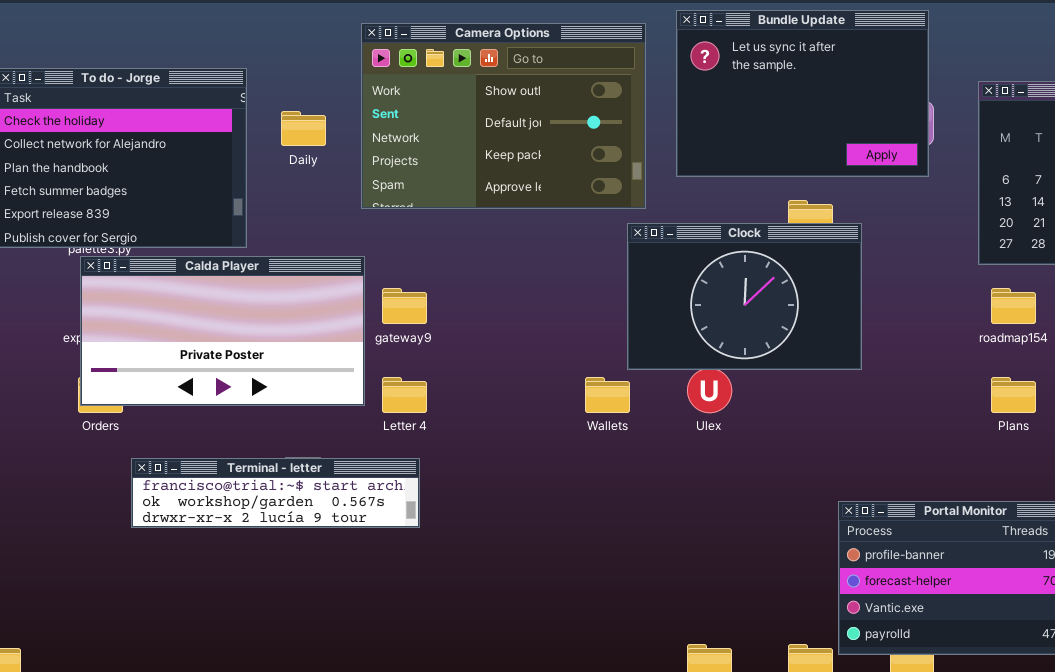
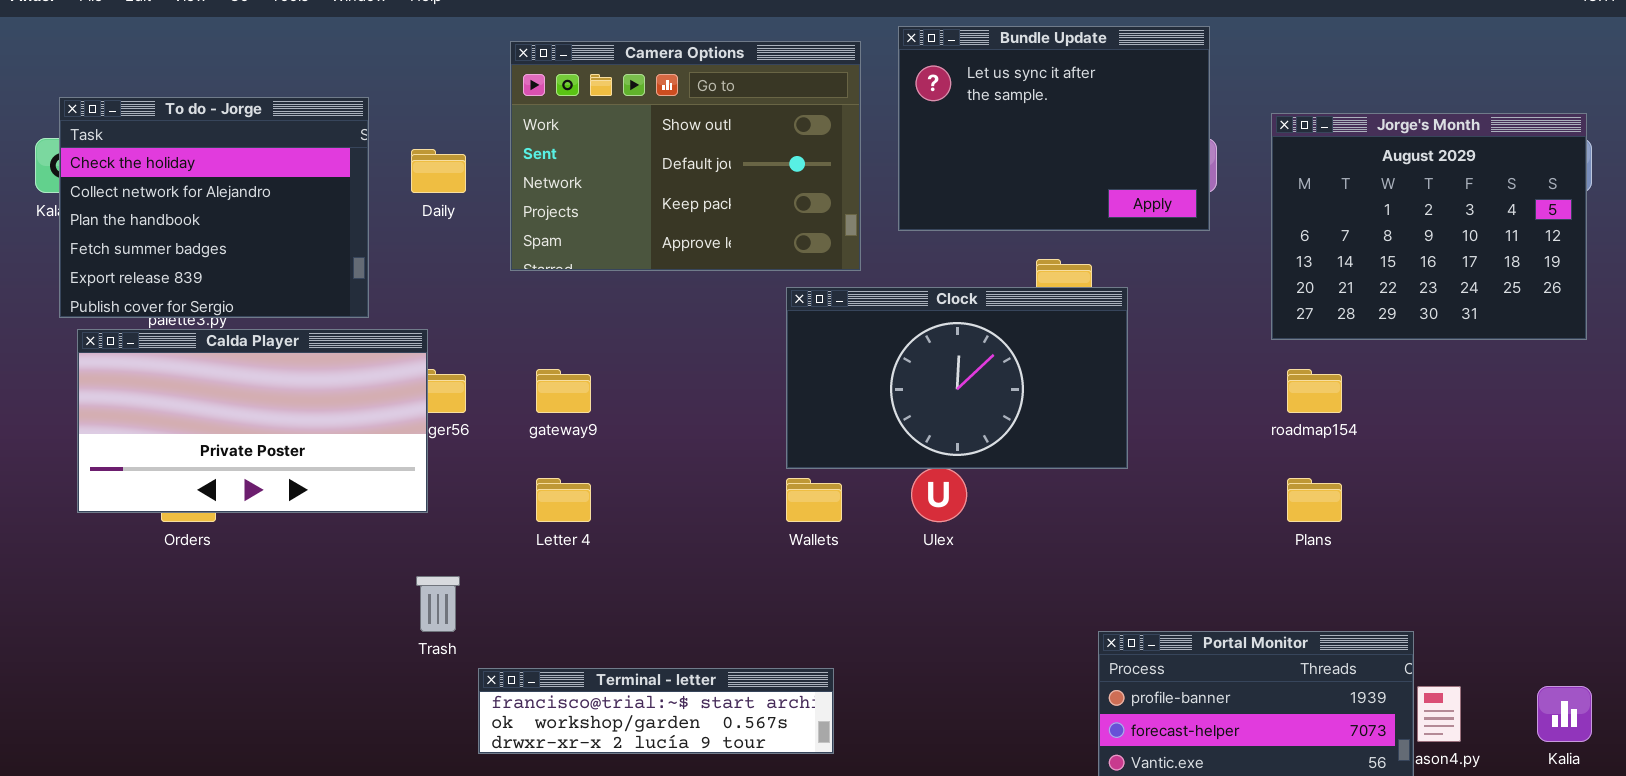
Clock: [627,223,862,370] -> [786,287,1128,469], resized
Calda Player: [80,256,365,406] -> [77,329,428,513], moved
Terminal - letter: [131,458,420,528] -> [478,668,834,754], moved

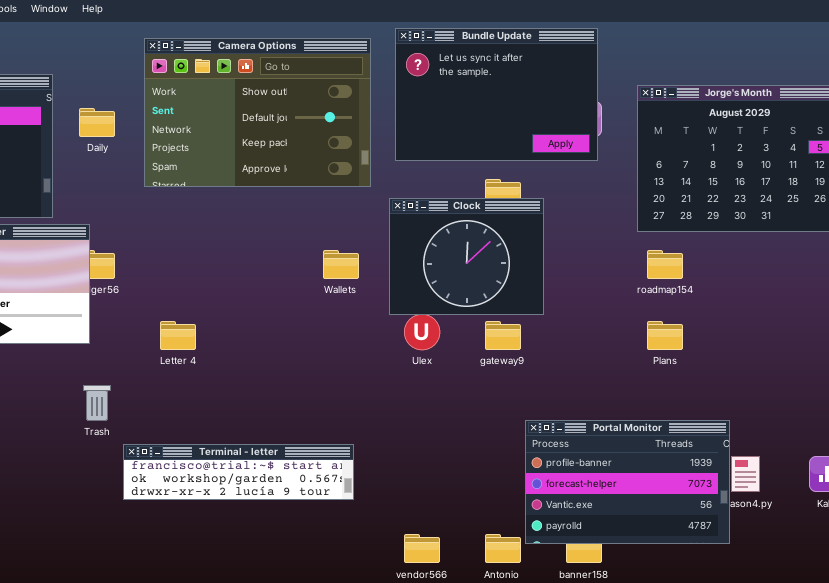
Clock: [786,287,1128,469] -> [389,198,544,315], resized
gateway9: [536,369,591,413] -> [485,321,521,350], moved
Wallets: [786,478,842,522] -> [323,250,359,279], moved

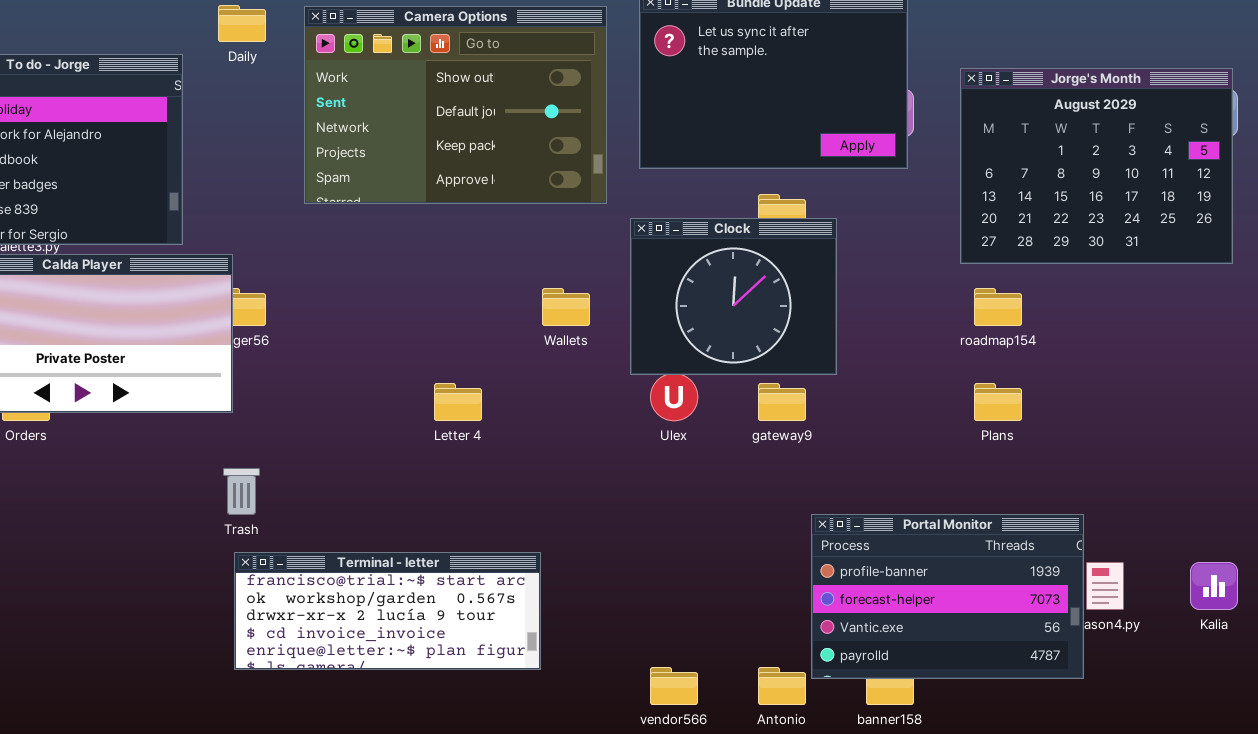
Daily: [79,108,115,137] -> [218,5,266,42], moved
Letter 4: [160,321,196,350] -> [434,383,482,421], moved
Terminal - letter: [123,444,354,500] -> [234,552,541,670], moved, resized

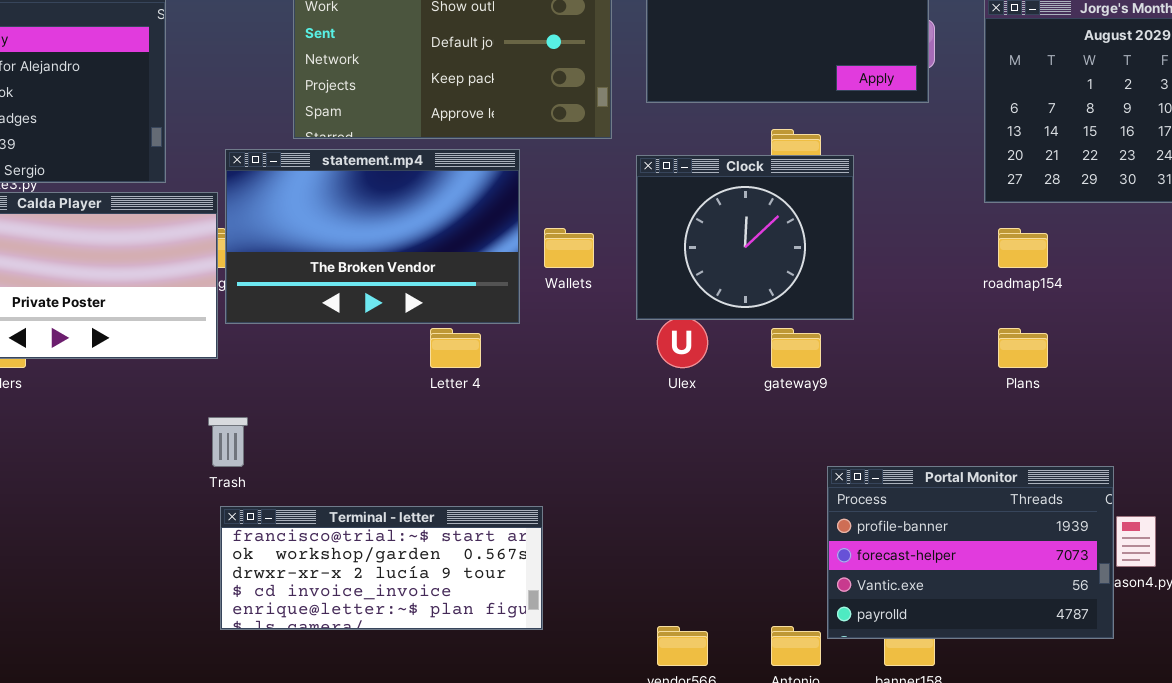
statement.mp4: none -> [225,149,520,324], opened

